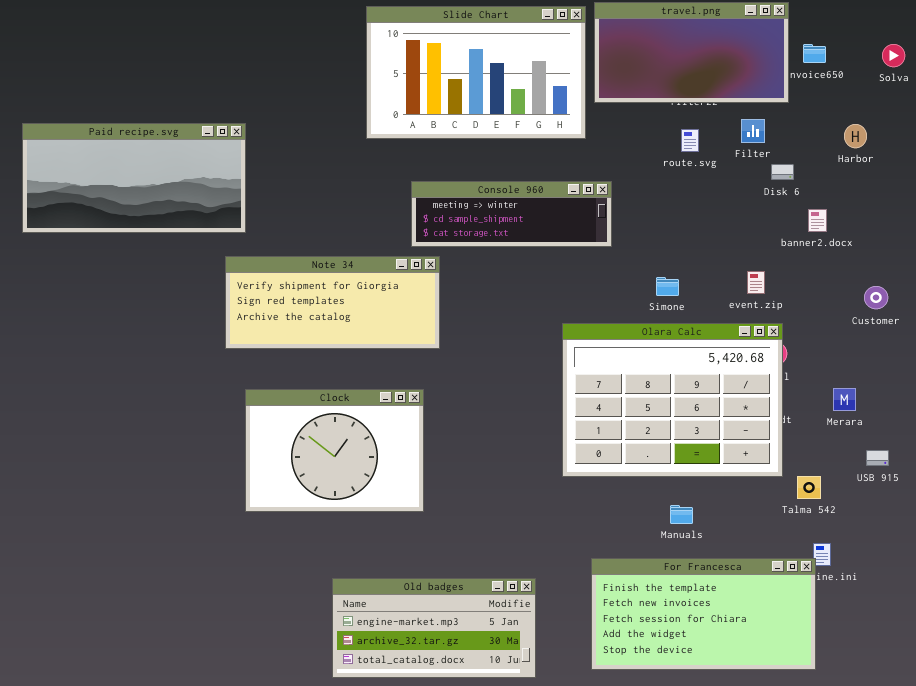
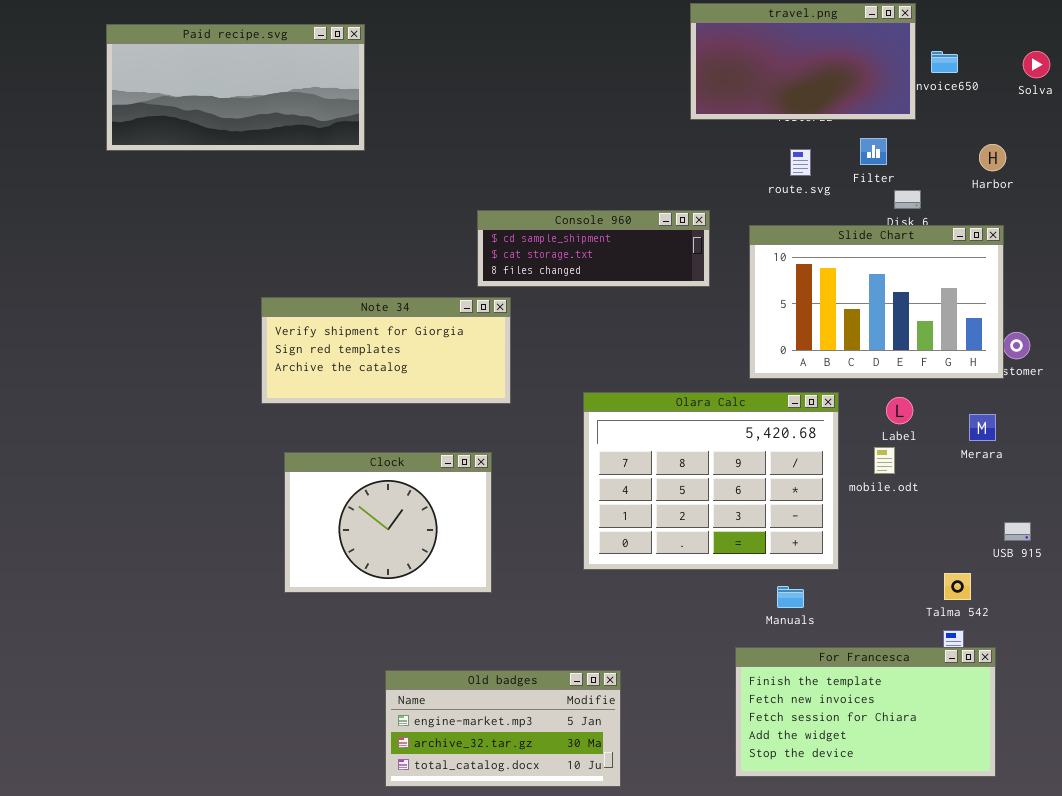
Slide Chart: [366,6,586,139] -> [749,225,1004,379], moved
Paid recipe.svg: [22,123,246,233] -> [106,24,365,151], moved
Console 960: [411,181,612,247] -> [477,210,710,287], scrolled down 1 row
Olara Calc: [562,323,783,477] -> [583,392,839,570], moved
Merara: [833,388,856,411] -> [969,414,996,441], moved
Talma 542: [797,476,821,499] -> [944,573,971,600], moved
For Francesca: [591,558,816,670] -> [735,647,996,777], moved

